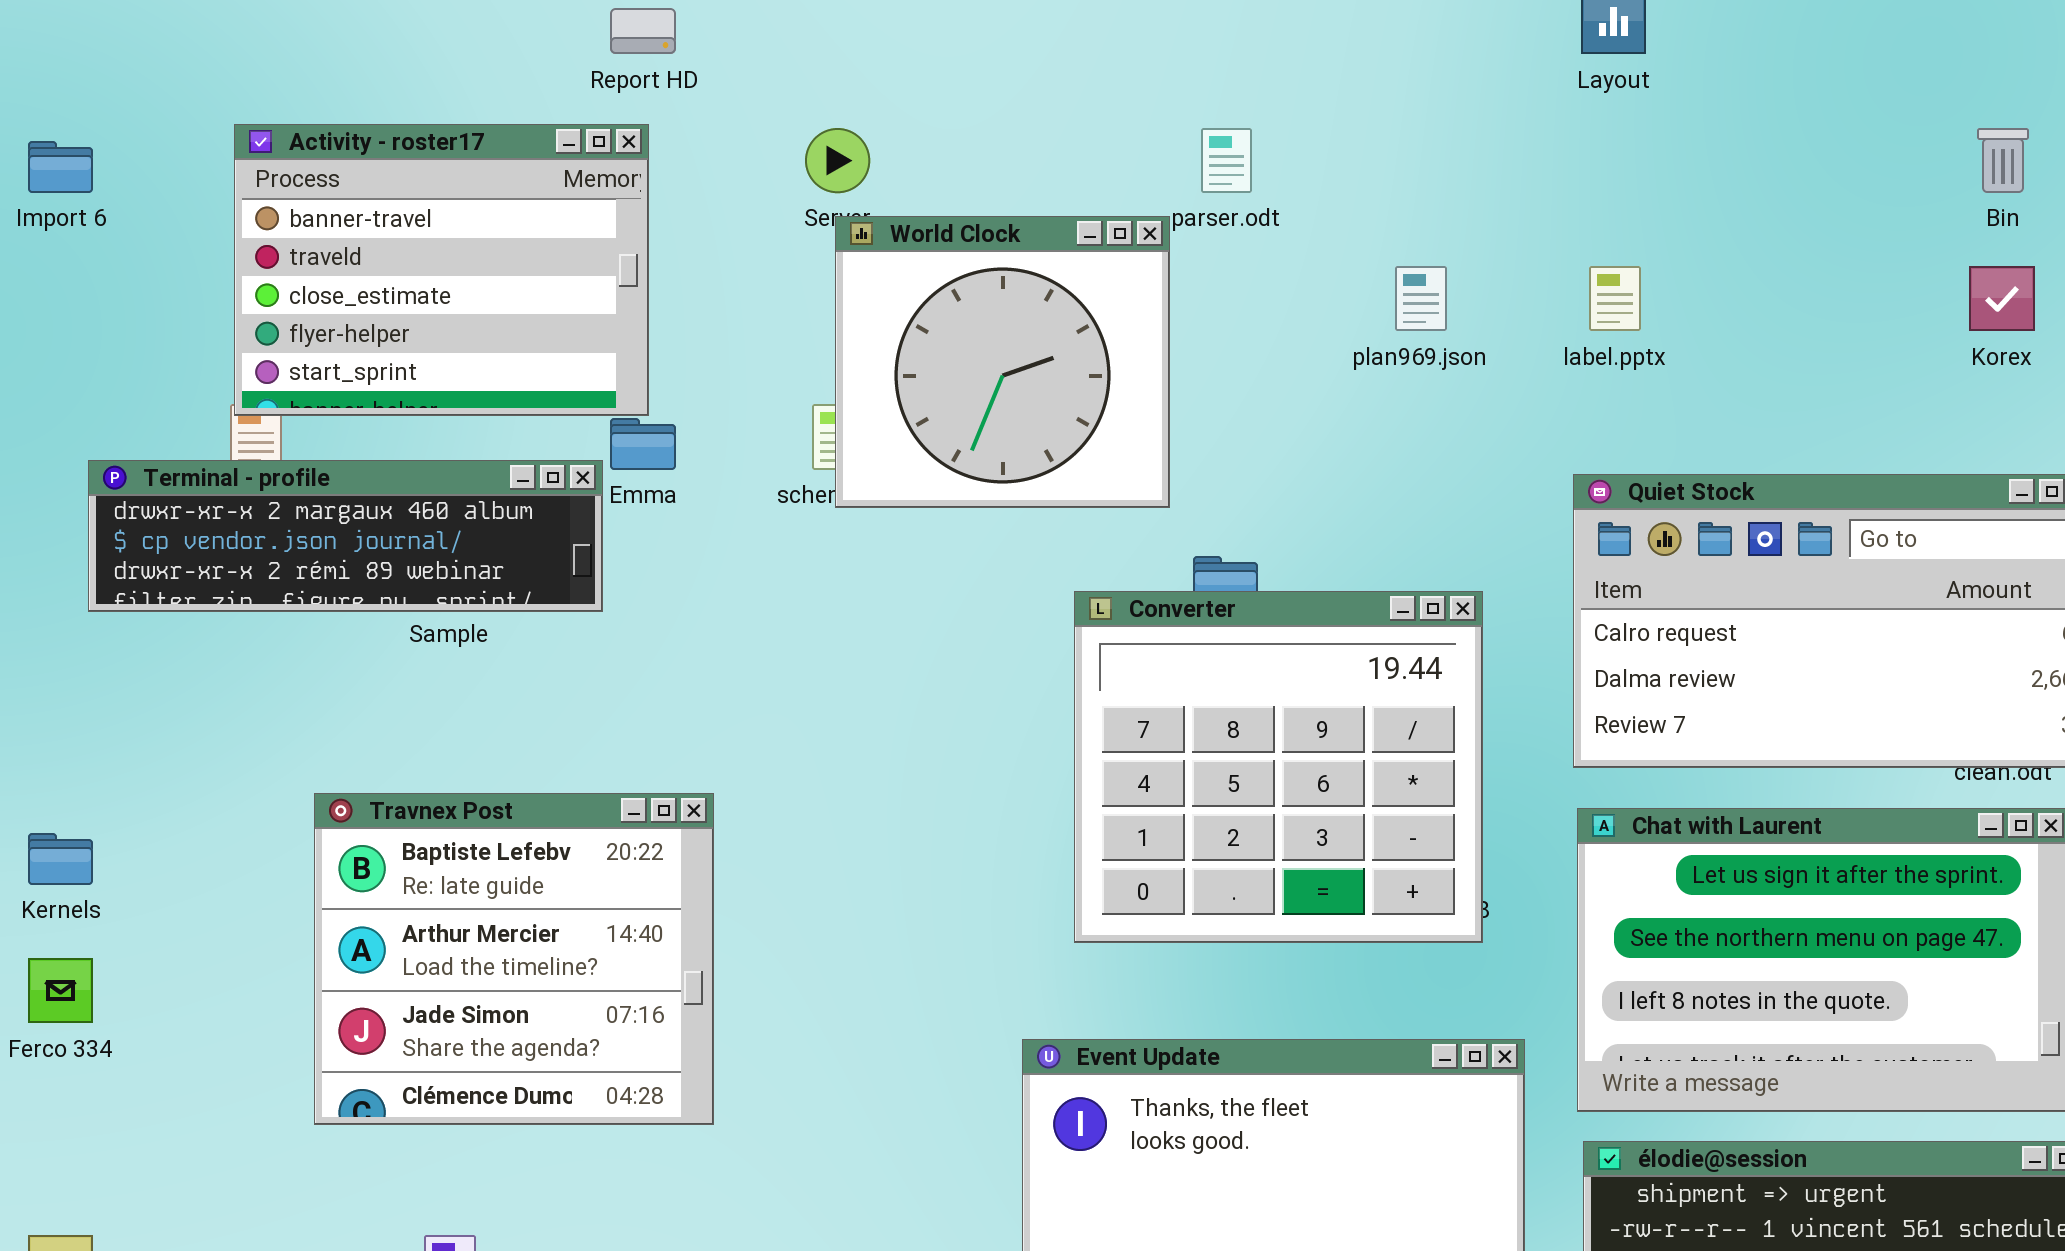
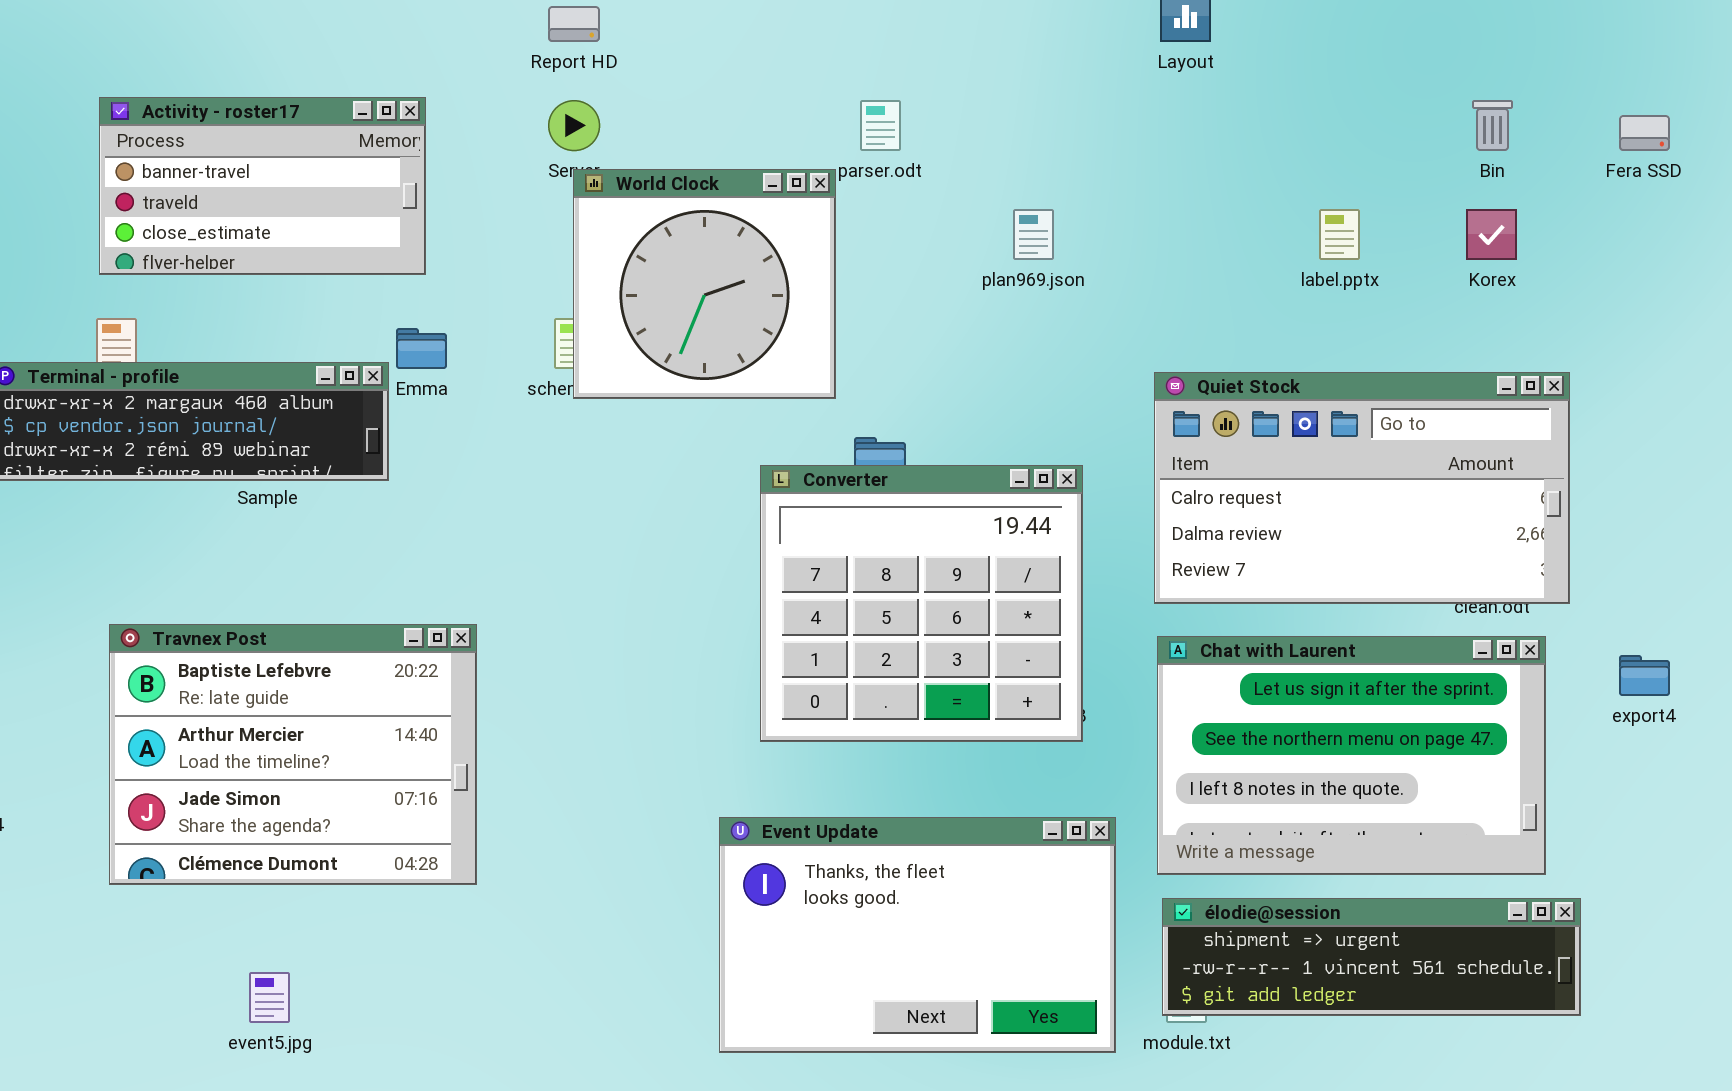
Report HD: [610,8,676,54] -> [548,6,600,42], moved
Activity - roster17: [234,124,649,416] -> [99,97,426,275], resized
label.pptx: [1589,266,1641,331] -> [1319,209,1360,260], moved
Travnex Post: [314,793,714,1125] -> [109,624,477,885], resized

